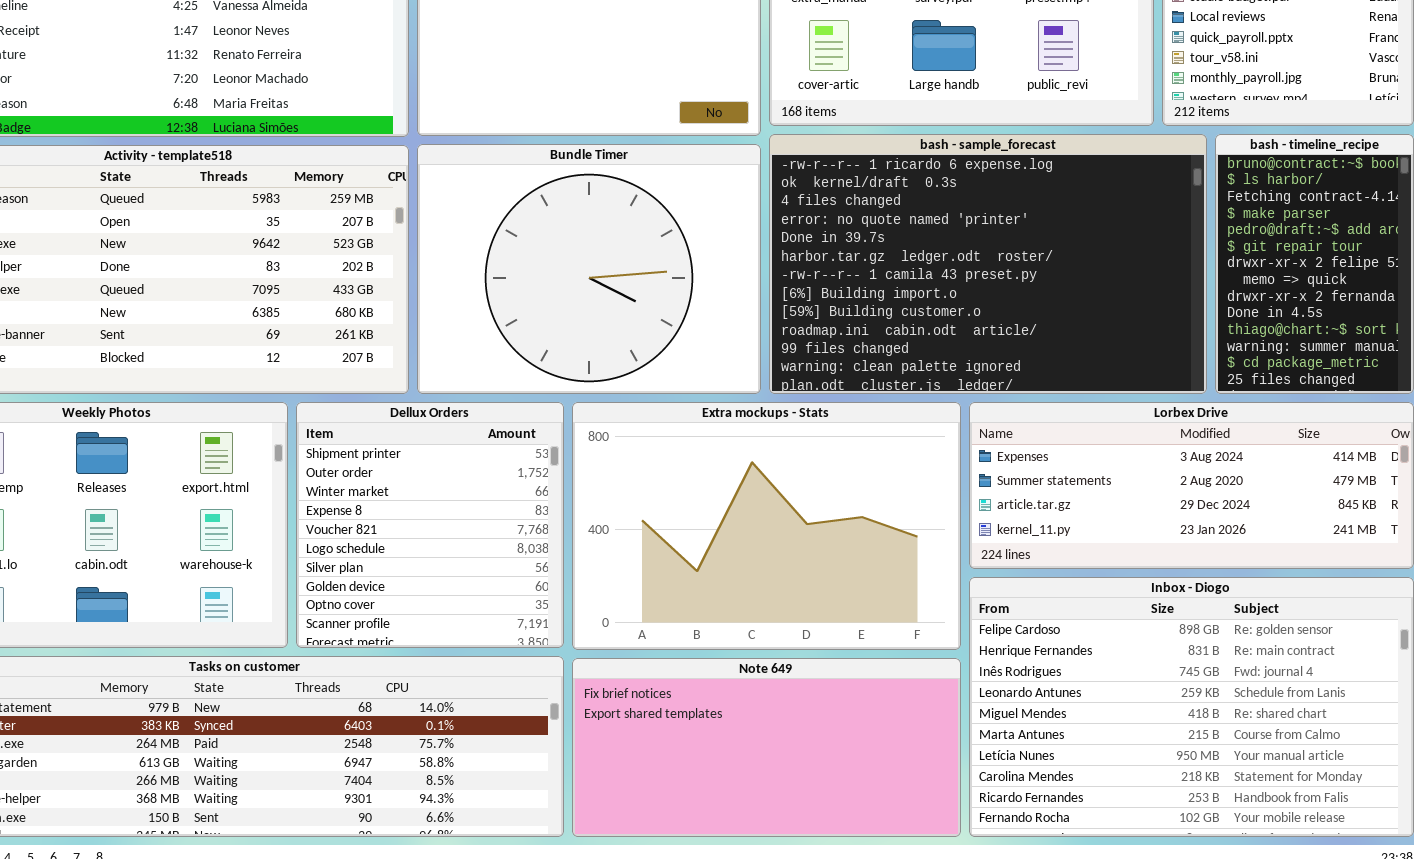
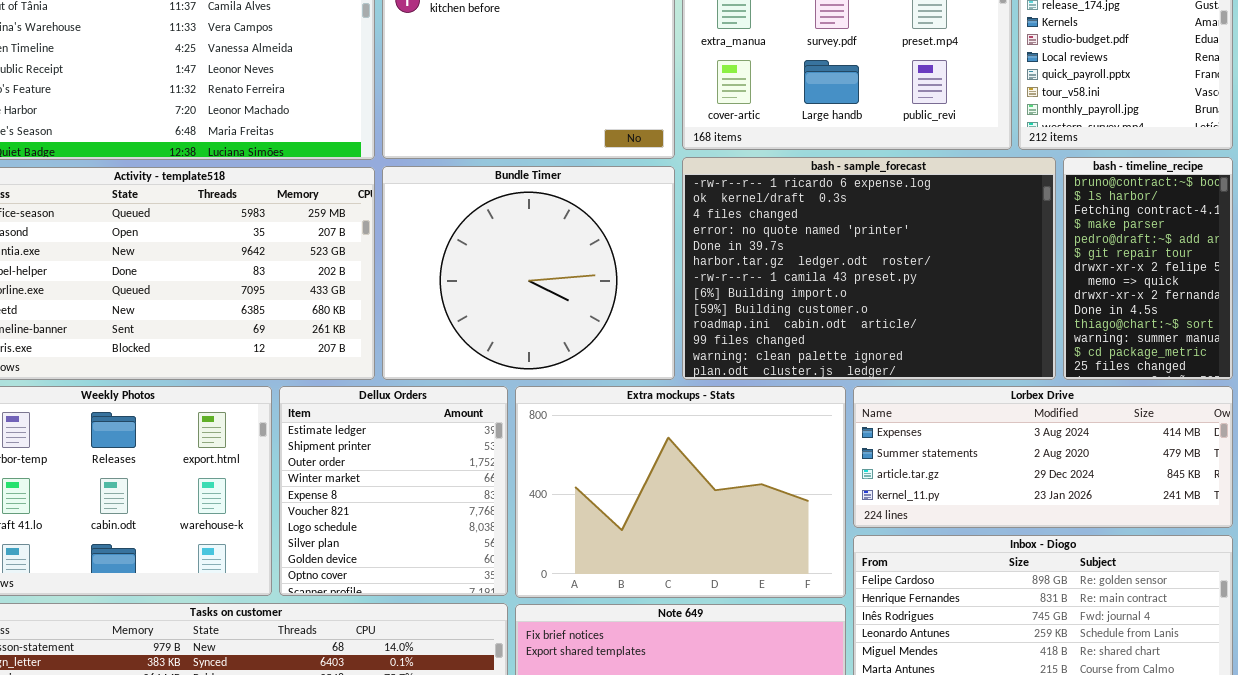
Dellux Orders: [296,402,564,648] -> [279,386,508,596], scrolled up 1 row

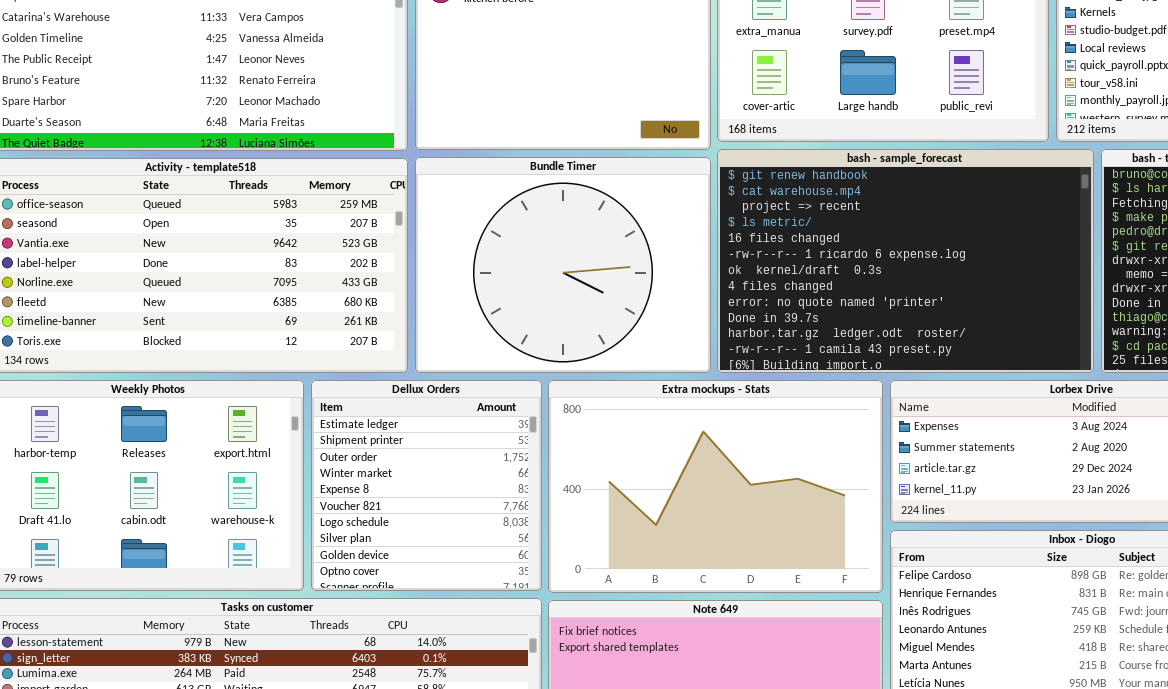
bash - sample_forecast: [682,157,1056,380] -> [717,149,1094,373], scrolled up 5 rows

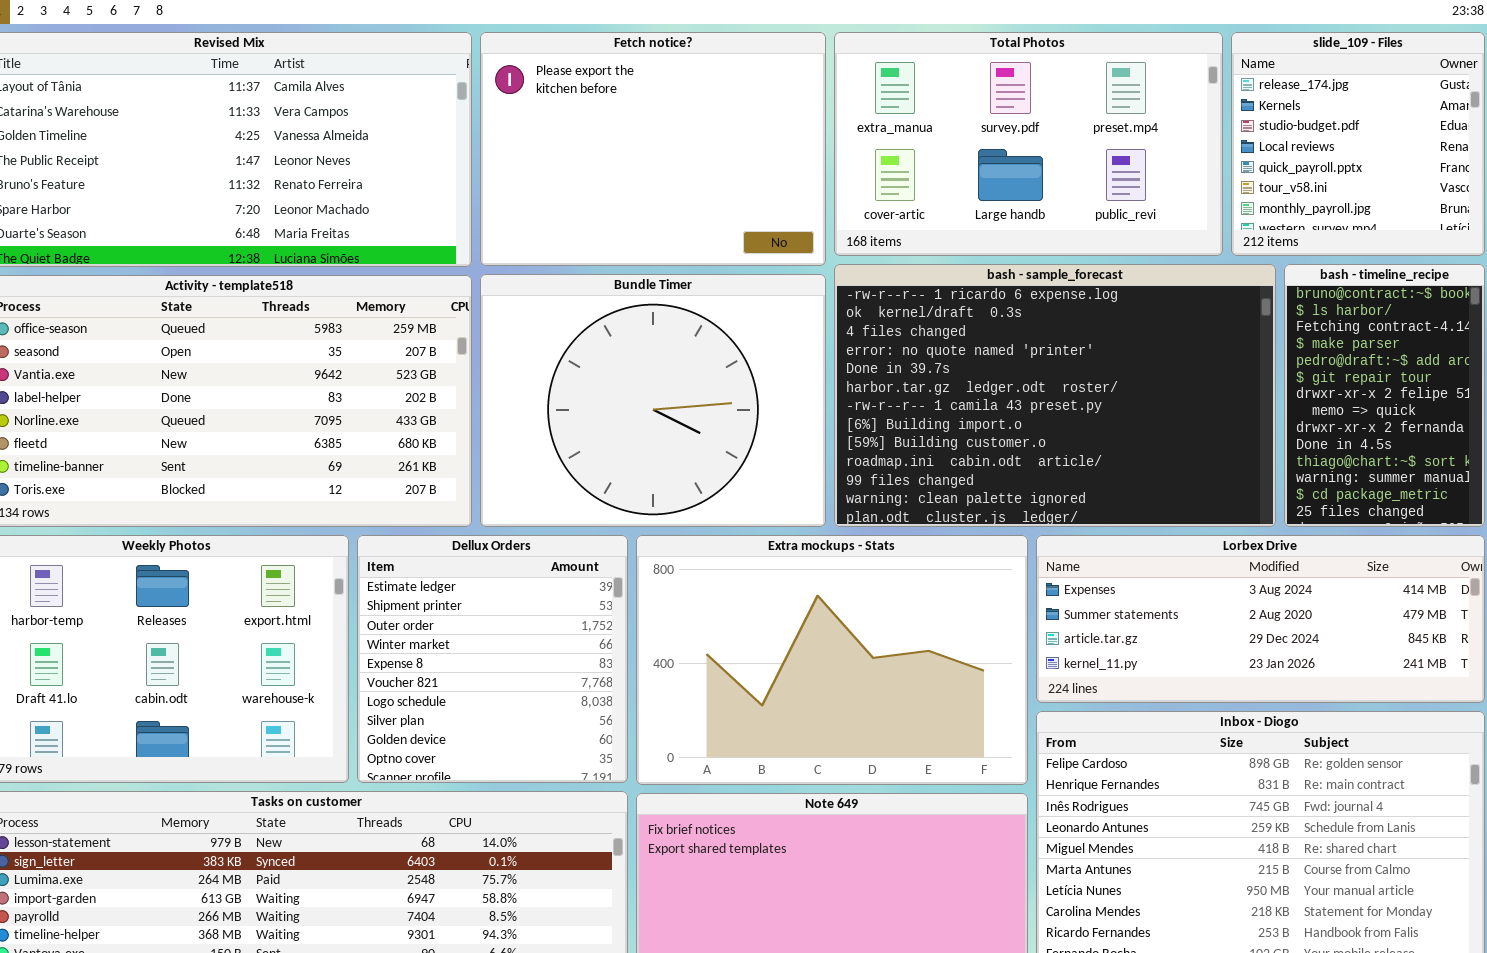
bash - sample_forecast: [717,149,1094,373] -> [834,264,1276,527], scrolled down 5 rows

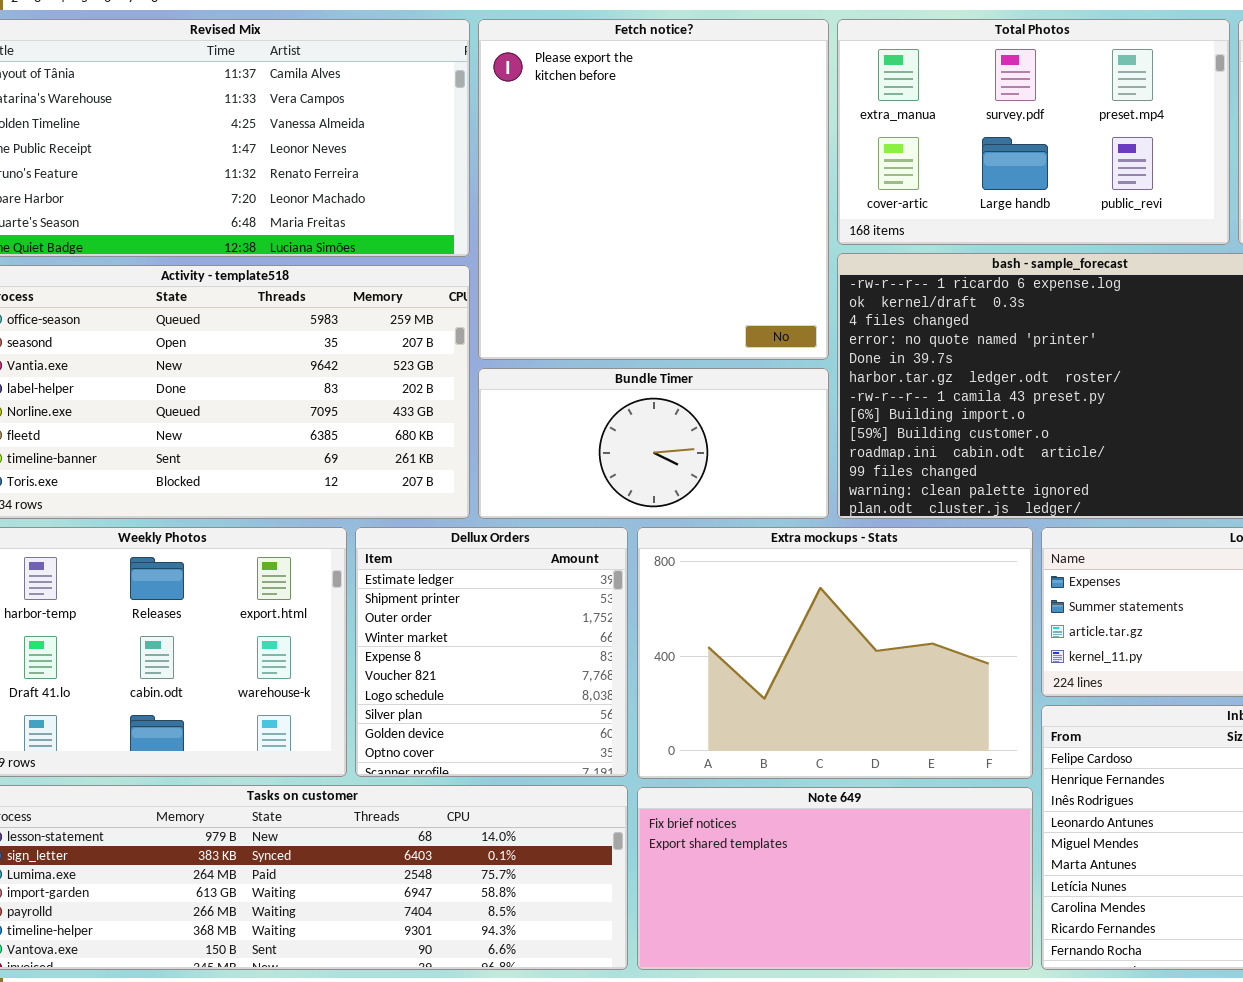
Fetch notice?: [480,32,826,266] -> [478,19,829,360], resized
Bundle Timer: [480,274,826,527] -> [478,368,829,519], resized

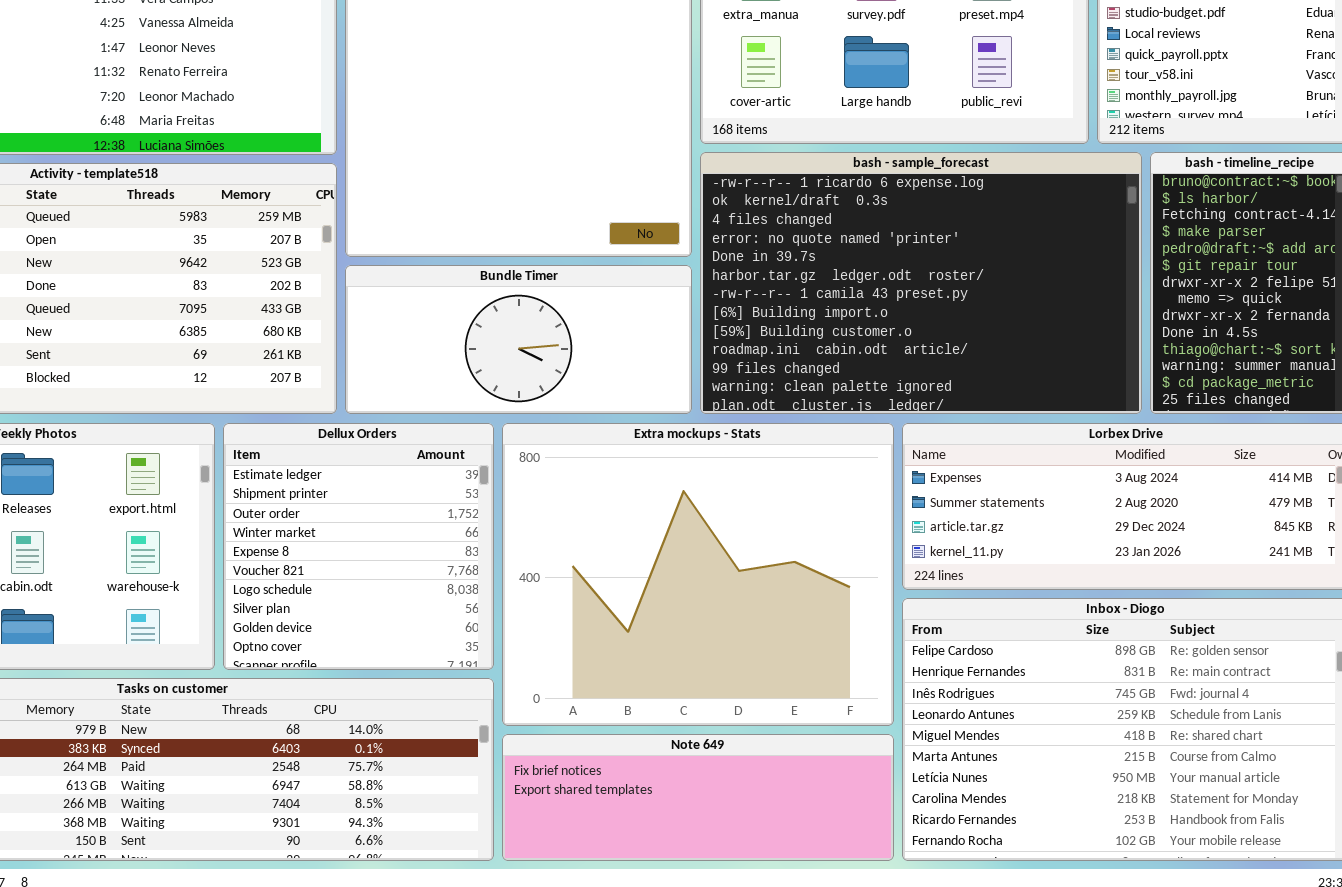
Extra mockups - Stats: [637,527,1033,779] -> [502,423,894,726], resized
Note 649: [637,787,1033,970] -> [502,734,894,861], resized

